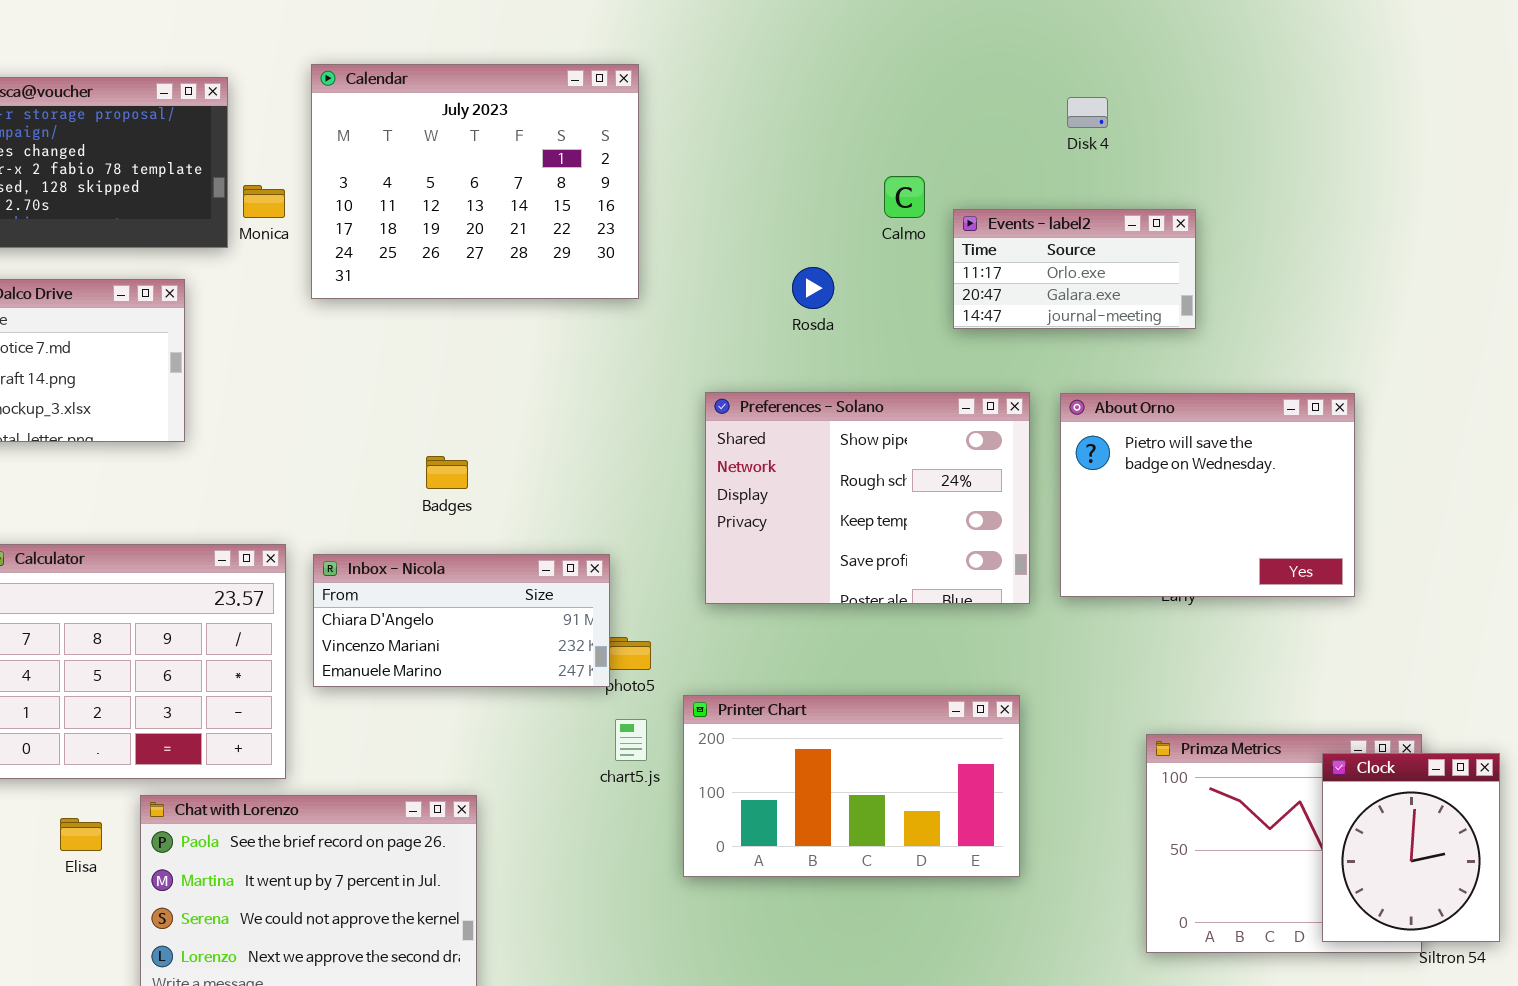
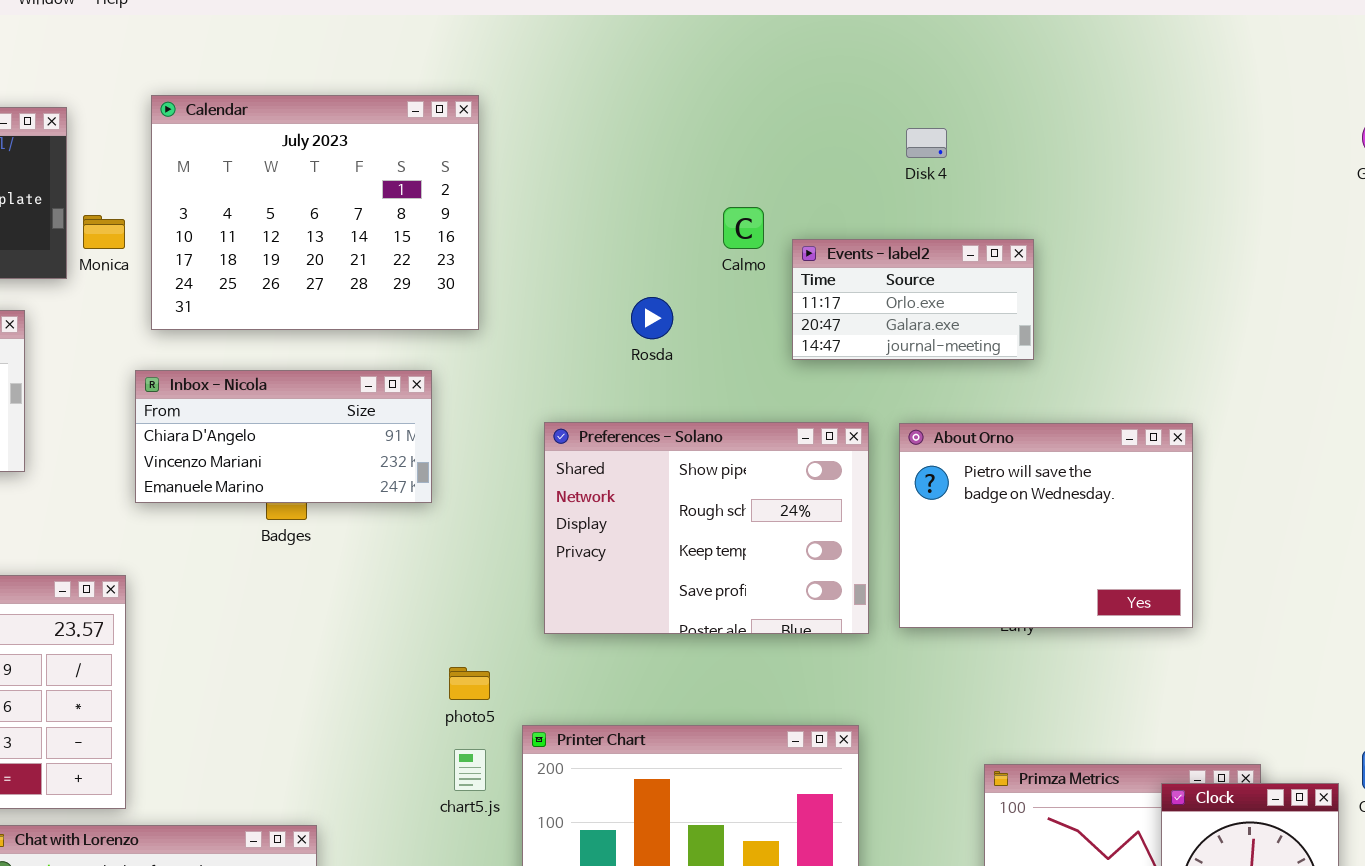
Inbox - Nicola: [313,554,610,687] -> [135,370,432,503], moved

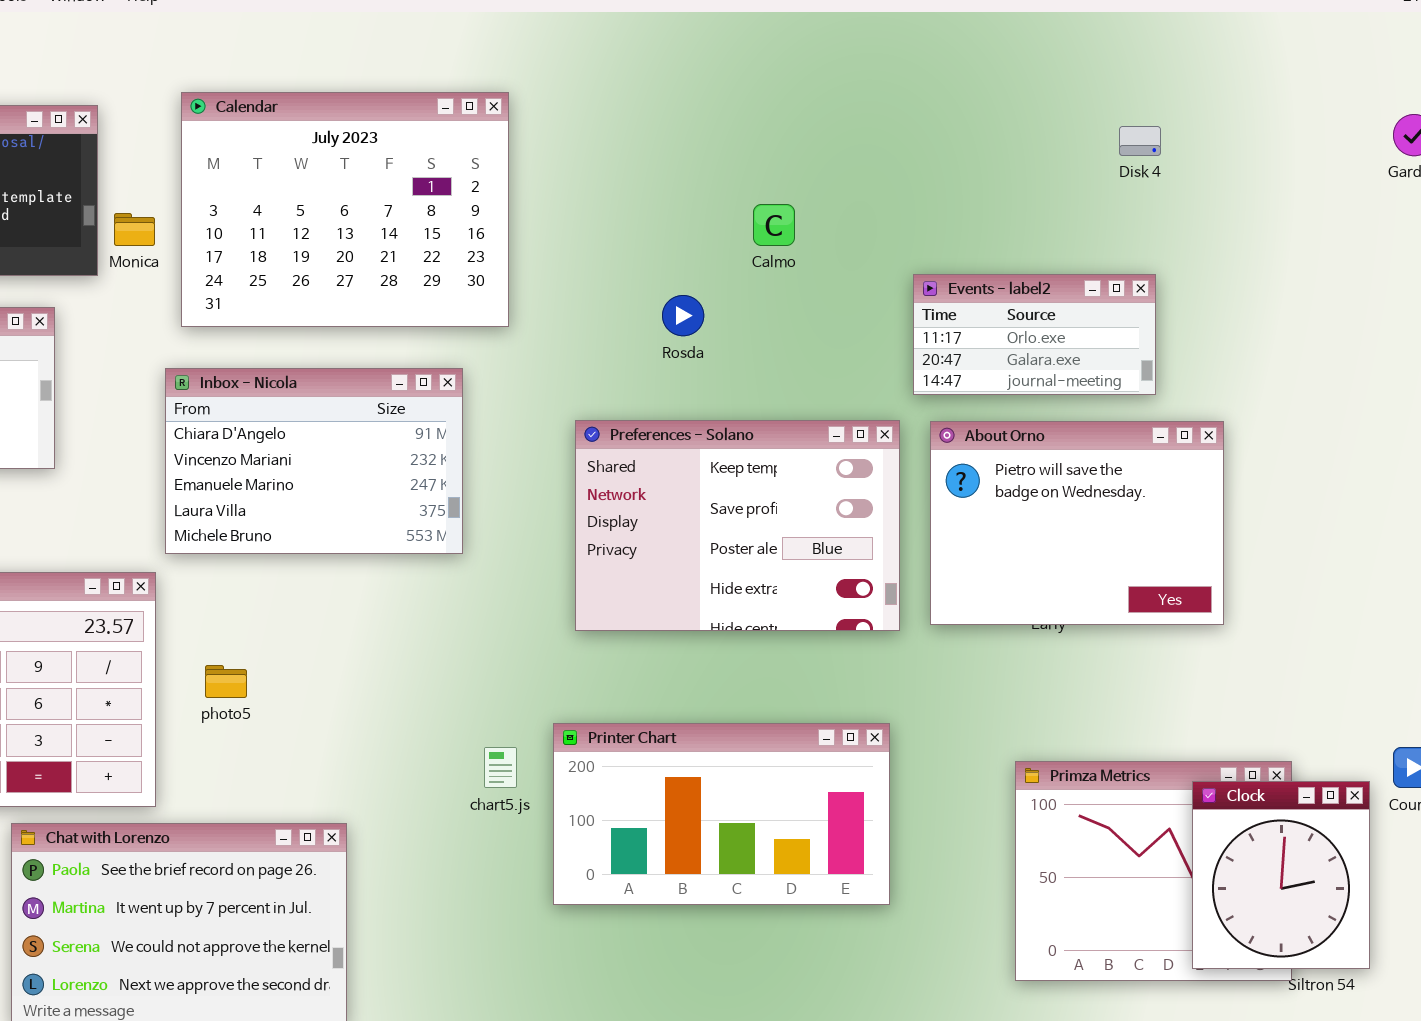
Disk 4: [906,128,947,158] -> [1119,126,1161,156], moved
Events - label2: [792,239,1034,360] -> [913,274,1156,395], moved
Inbox - Nicola: [135,370,432,503] -> [165,368,463,554], resized
Preferences - Solano: [544,422,869,634] -> [575,420,900,631], scrolled down 2 rows
photo5: [449,667,490,700] -> [205,665,247,698], moved

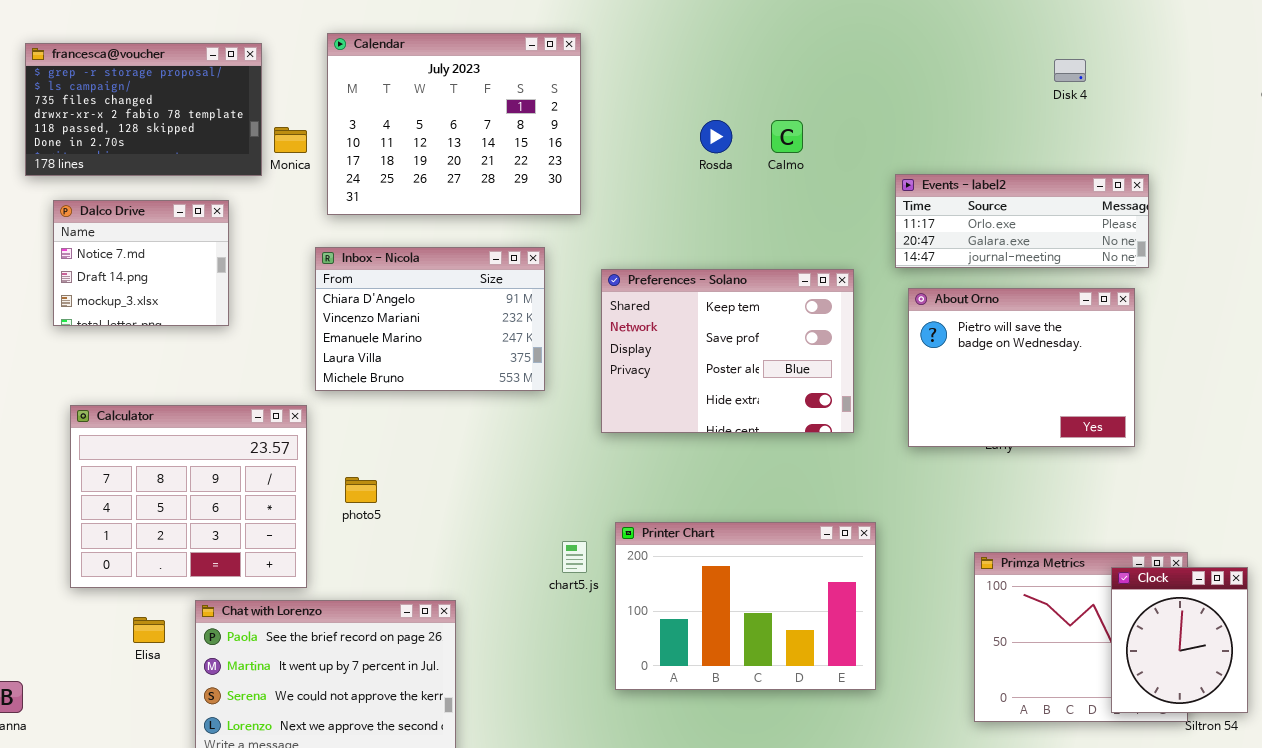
Events - label2: [913,274,1156,395] -> [895,174,1149,268], resized
Rosda: [662,295,704,336] -> [700,120,732,153], moved
Preferences - Solano: [575,420,900,631] -> [601,269,854,433], moved
Printer Chart: [553,723,890,905] -> [615,522,876,690], resized

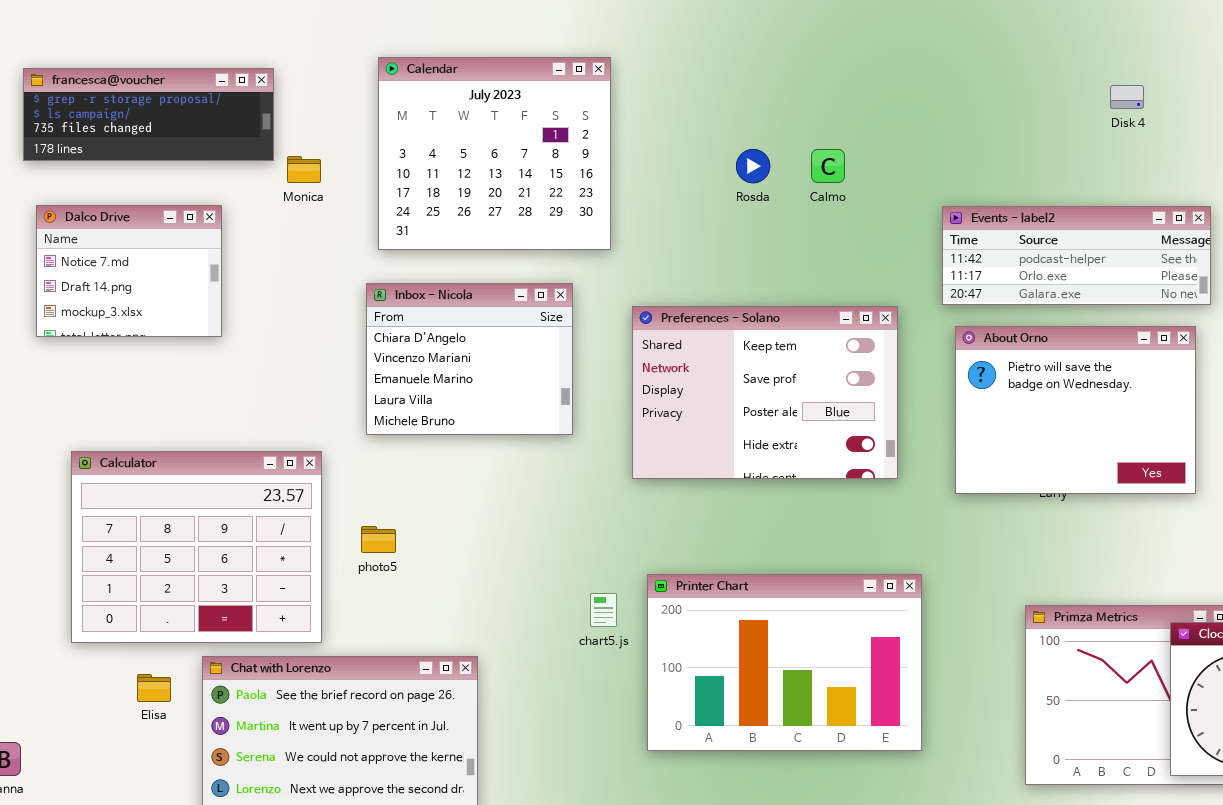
Calendar: [327,33,581,215] -> [378,57,611,250], resized
francesca@voucher: [25,43,262,176] -> [23,68,274,161], resized
Events - label2: [895,174,1149,268] -> [942,206,1211,305], scrolled up 1 row
Dalco Drive: [53,200,229,326] -> [36,205,222,337], moved
Inbox - Nicola: [315,247,545,391] -> [366,283,573,435], resized

